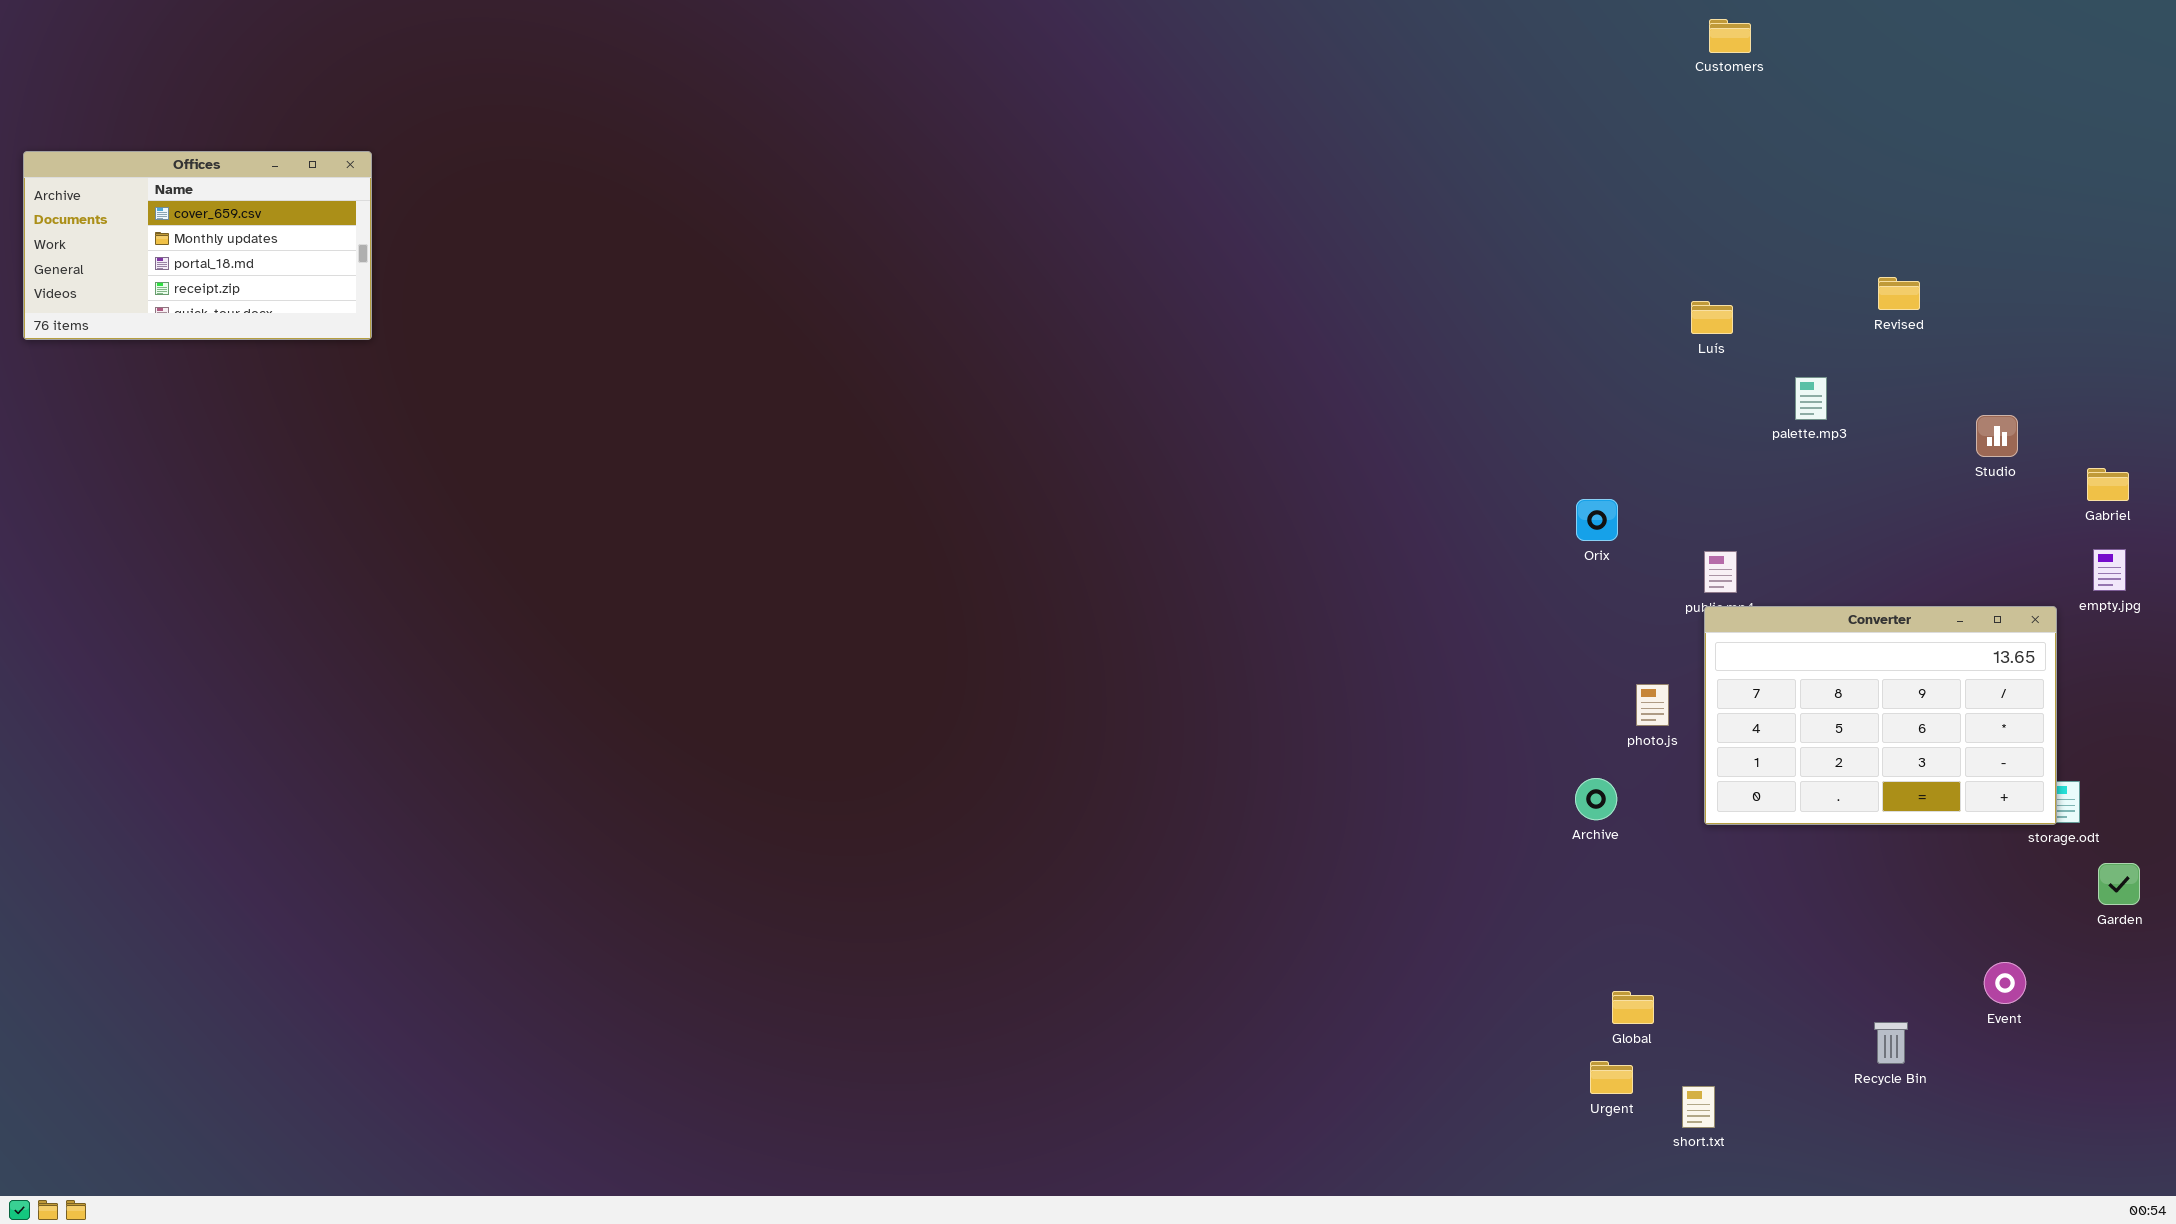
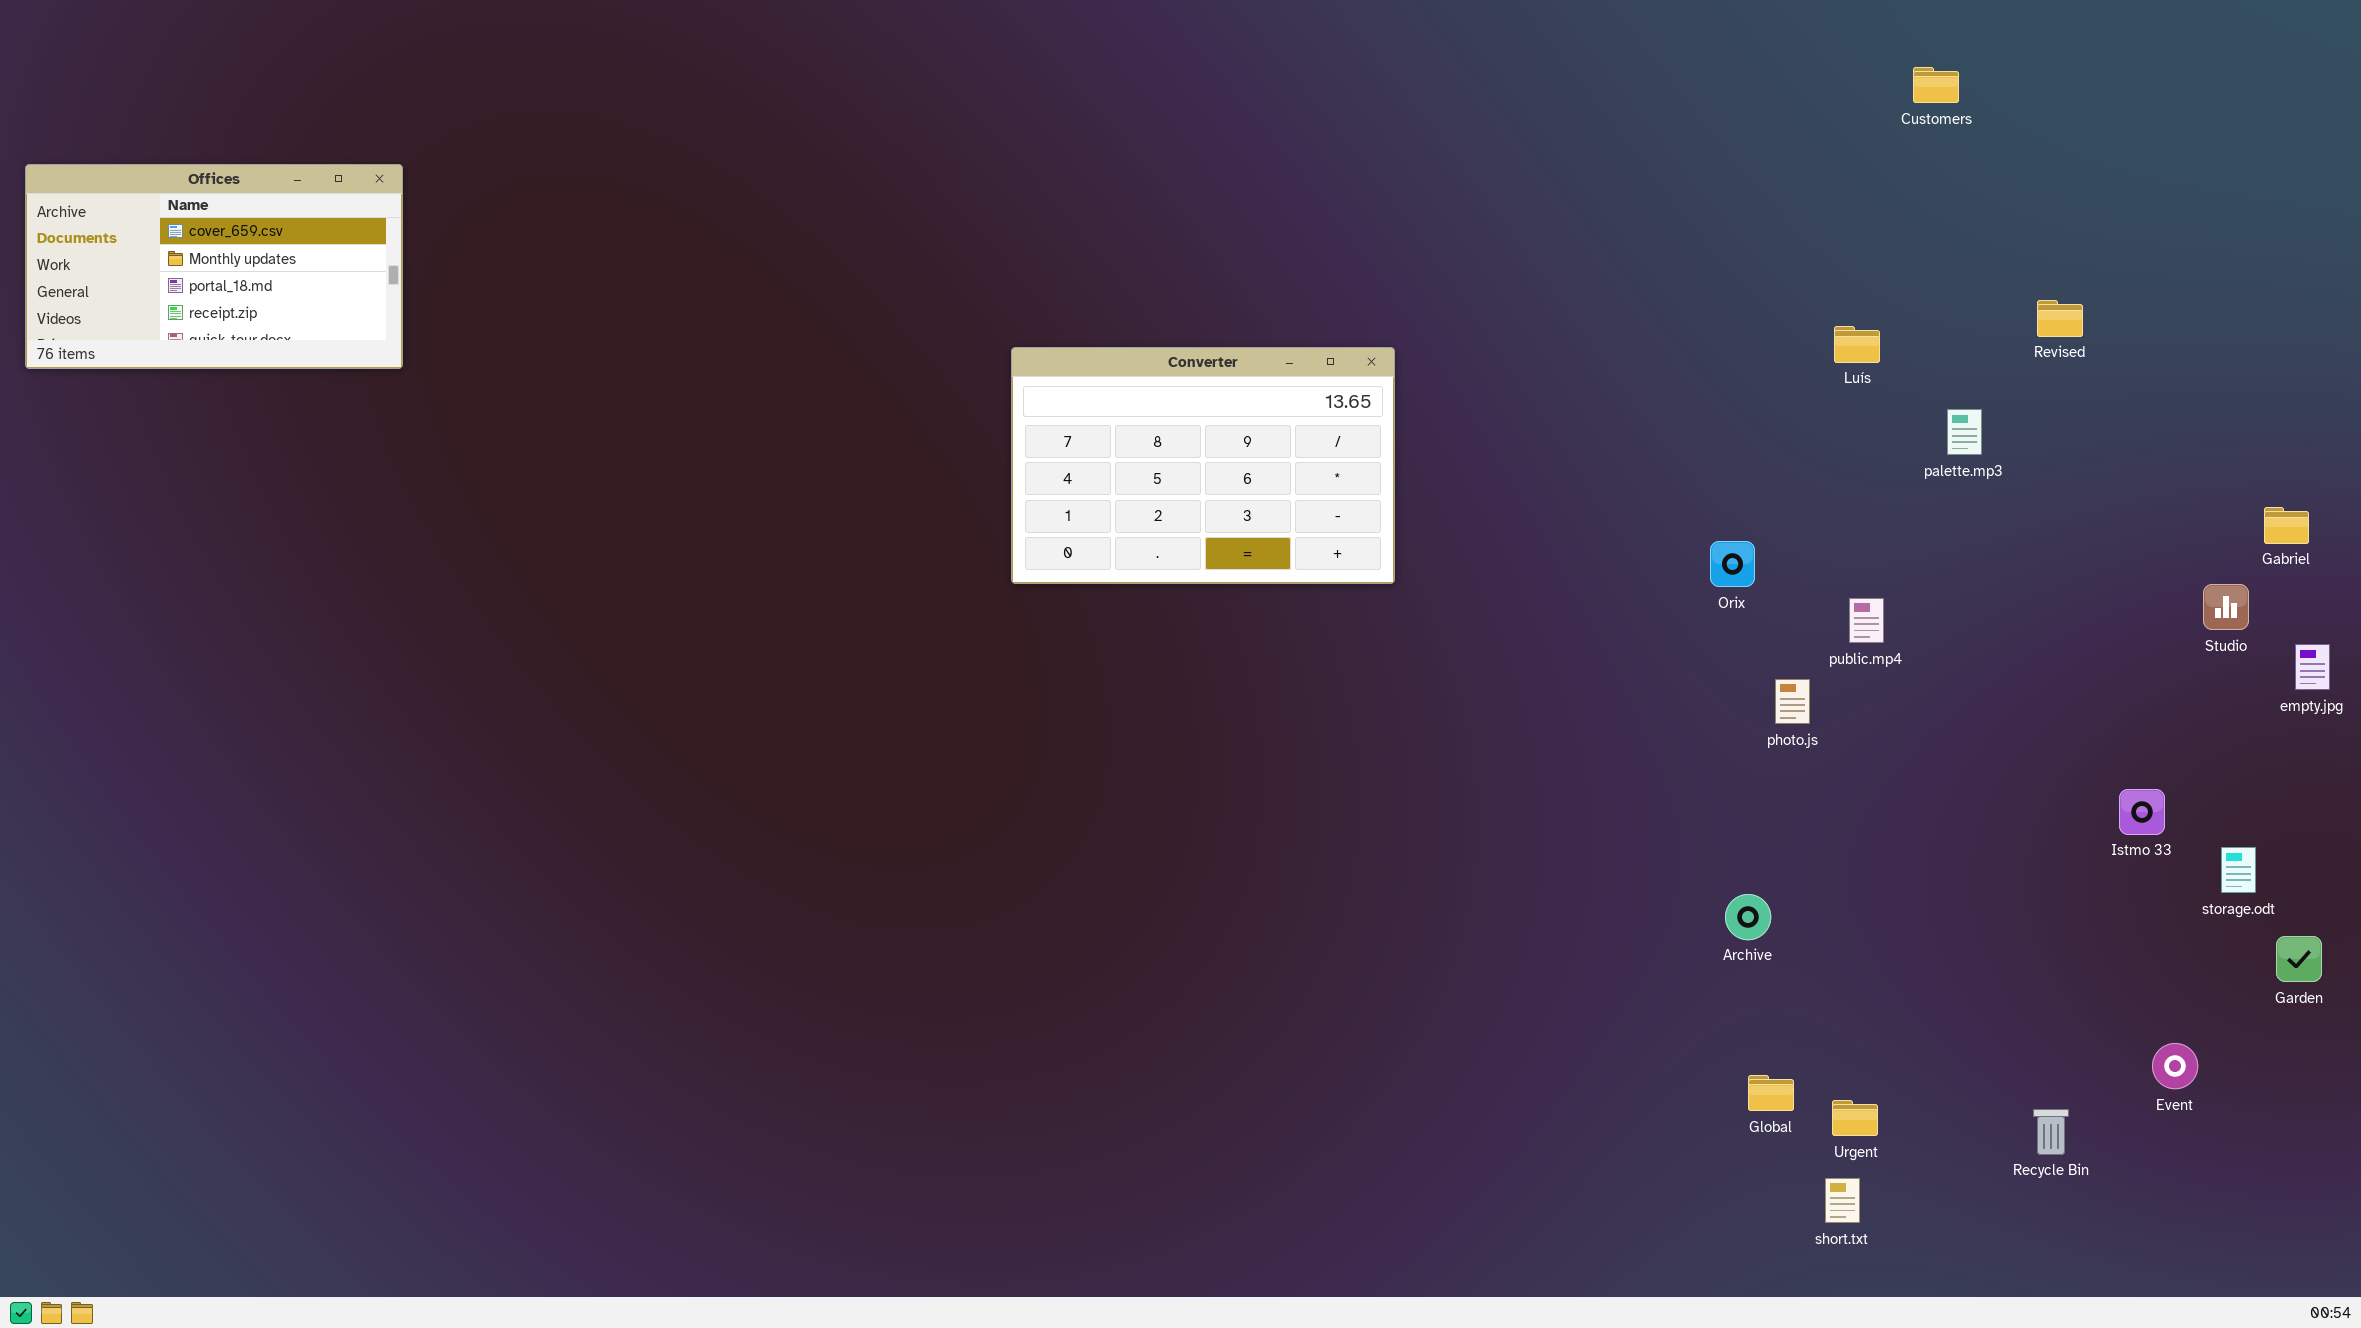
Customers: [1709,19,1751,53] -> [1913,67,1959,103], moved
Studio: [1976,415,2018,457] -> [2203,584,2249,630], moved
empty.jpg: [2093,549,2126,591] -> [2295,644,2330,690], moved
Converter: [1704,606,2057,825] -> [1011,347,1395,584], moved
photo.js: [1636,684,1669,726] -> [1775,679,1810,724], moved
Archive: [1575,778,1617,820] -> [1725,894,1771,940], moved
Urgent: [1590,1061,1633,1094] -> [1832,1100,1878,1136], moved

